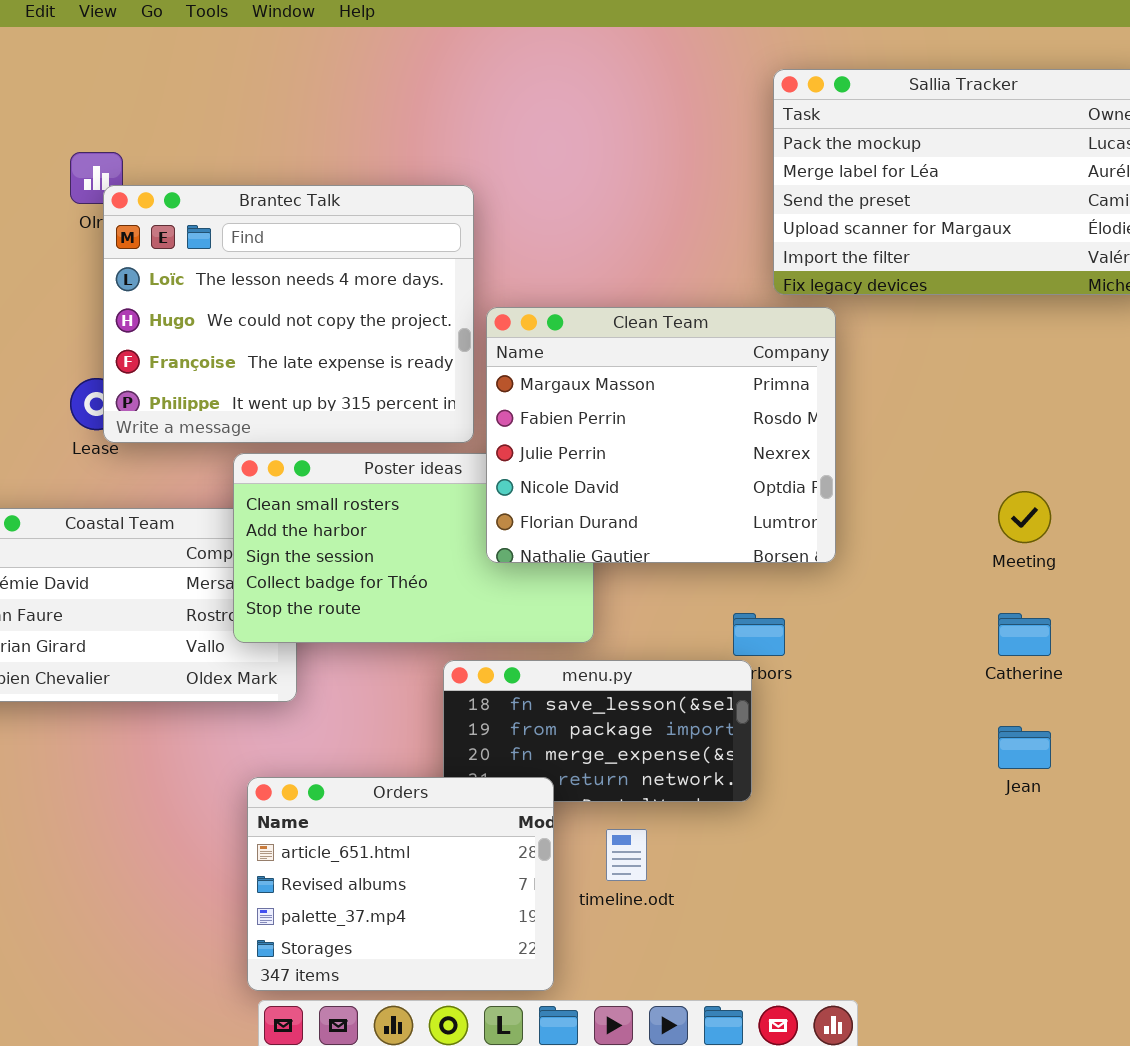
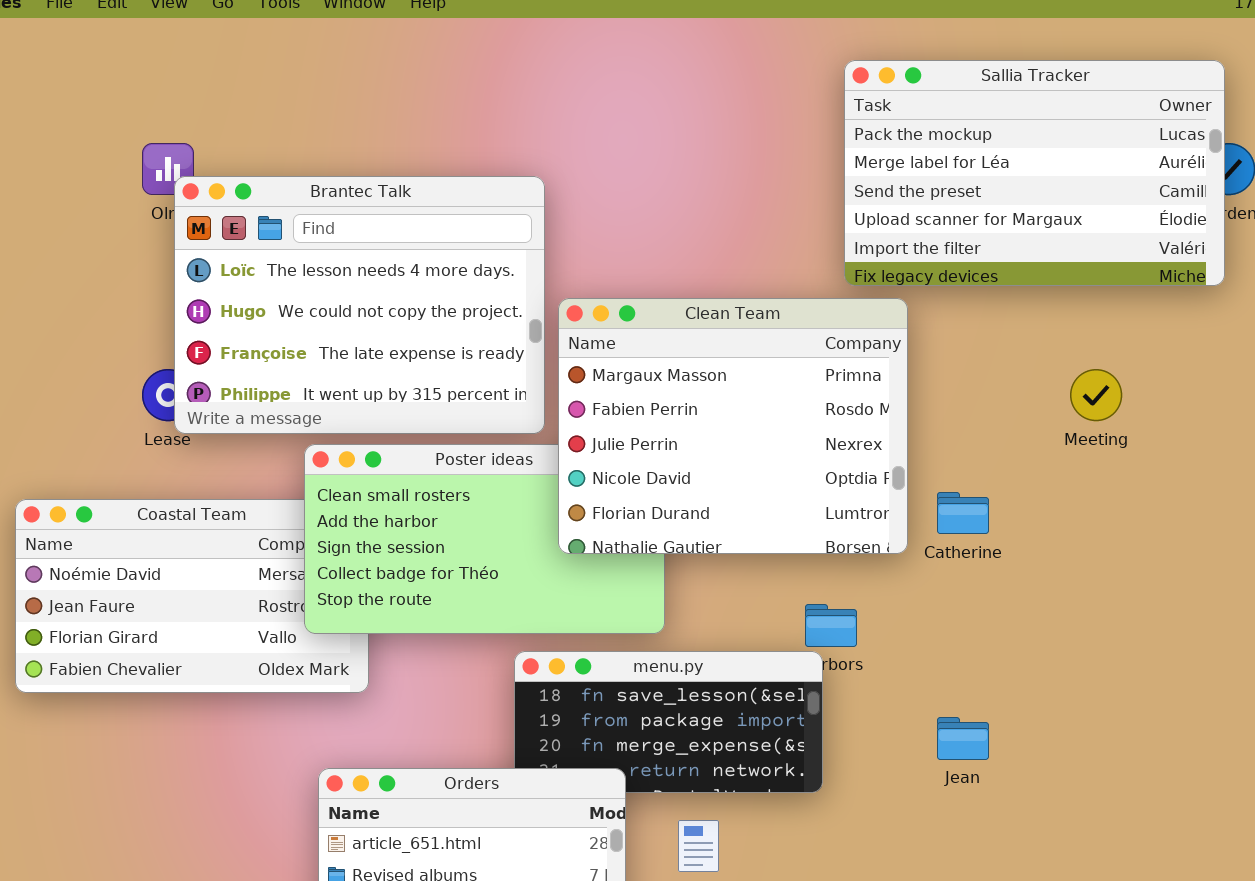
Meeting: [998,491,1051,543] -> [1070,369,1122,421], moved
Catherine: [998,613,1051,656] -> [937,492,989,534], moved
Jean: [998,726,1051,769] -> [937,717,989,760], moved

